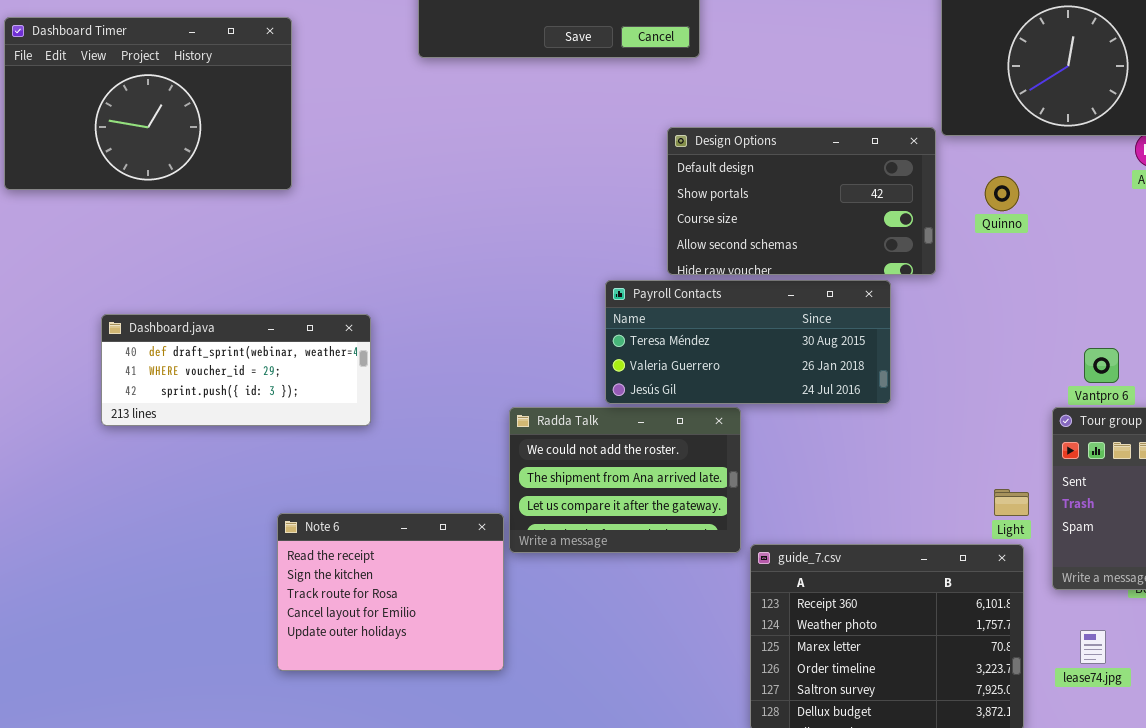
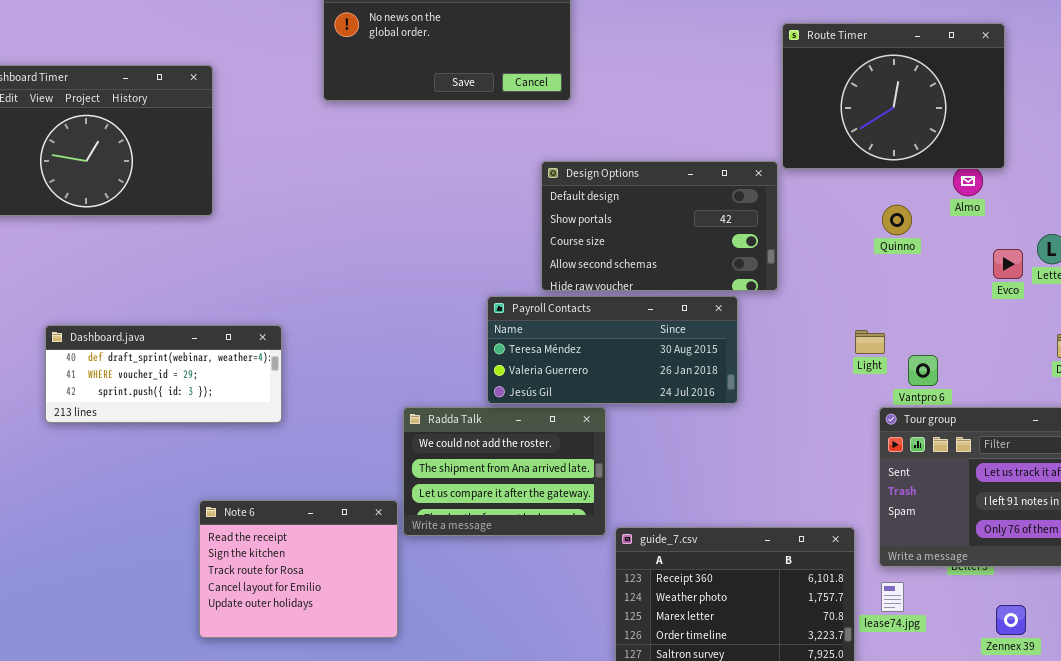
Quinno: [985,176,1019,211] -> [882,205,912,235], moved
Light: [994,489,1029,516] -> [855,330,885,354], moved
lease74.jpg: [1080,630,1106,664] -> [881,582,904,612], moved

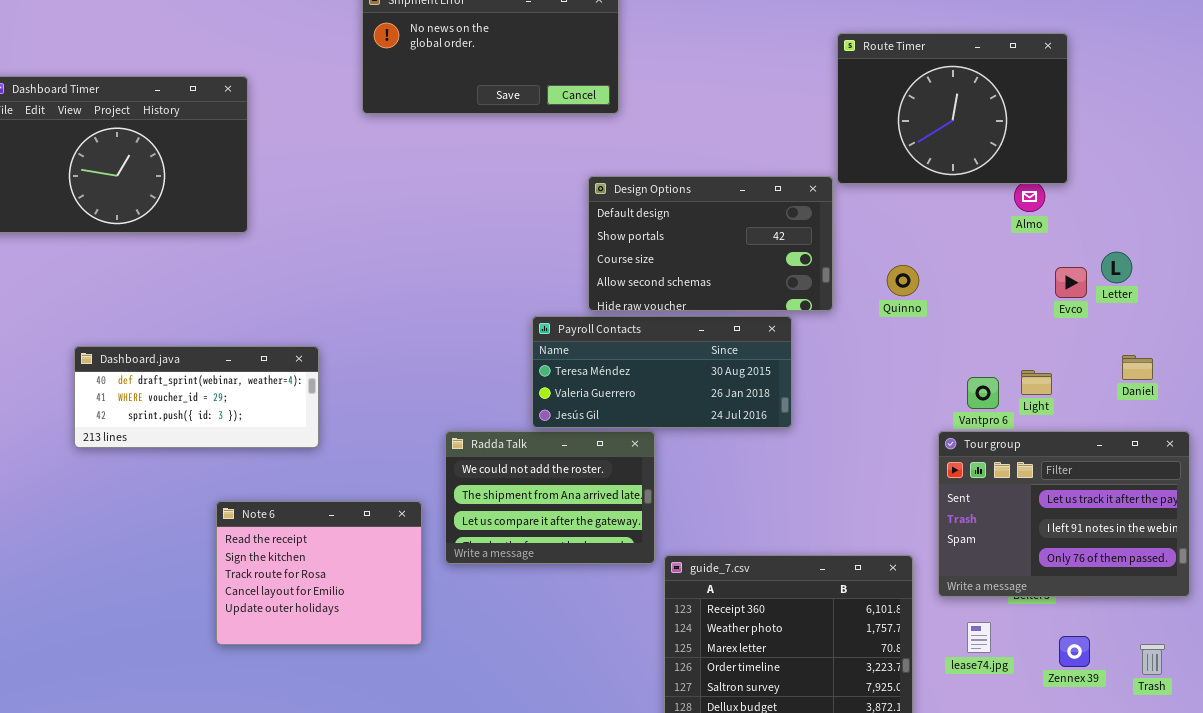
Quinno: [882,205,912,235] -> [887,265,919,296], moved
Light: [855,330,885,354] -> [1021,370,1052,395], moved
Note 6: [199,500,398,638] -> [216,501,422,645], moved
lease74.jpg: [881,582,904,612] -> [967,622,991,653], moved

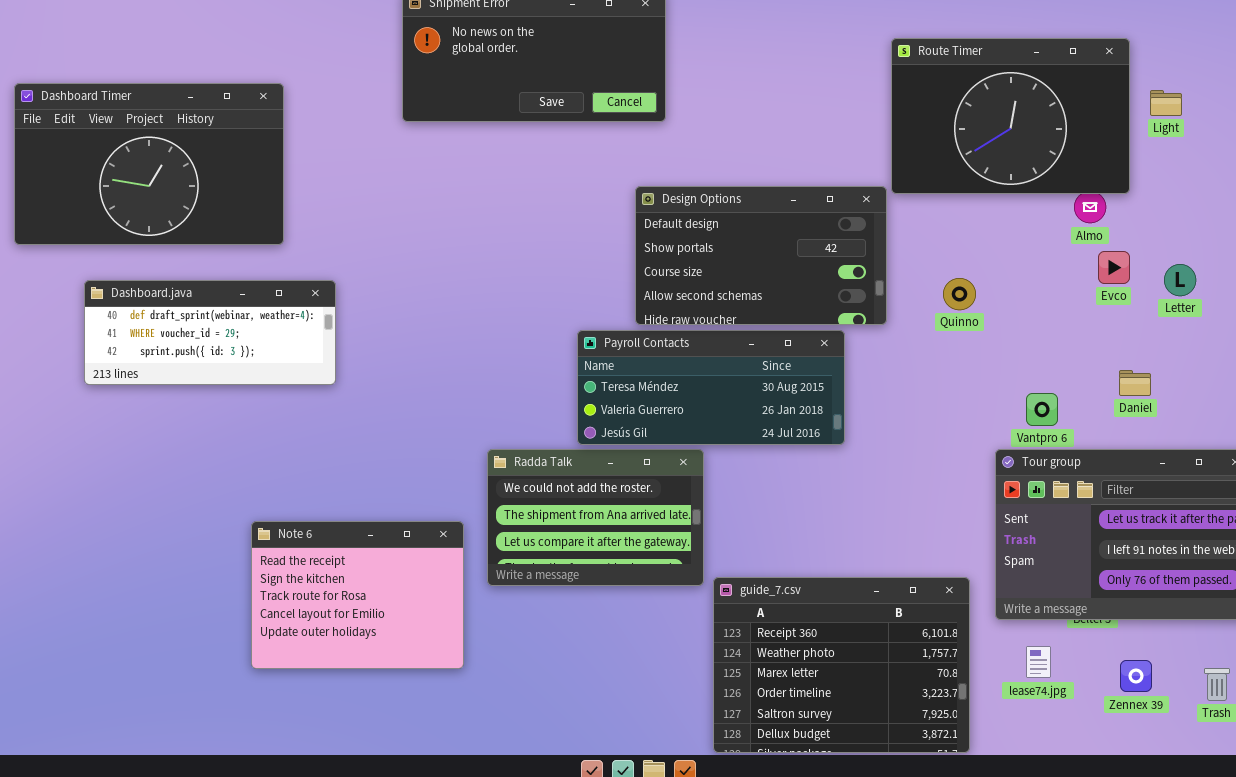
Evco: [1055,267,1087,298] -> [1098,251,1130,284], moved
Dashboard.java: [74,346,319,448] -> [84,280,336,385], moved
Daniel: [1122,355,1153,380] -> [1119,370,1151,396], moved
Light: [1021,370,1052,395] -> [1150,90,1182,116], moved

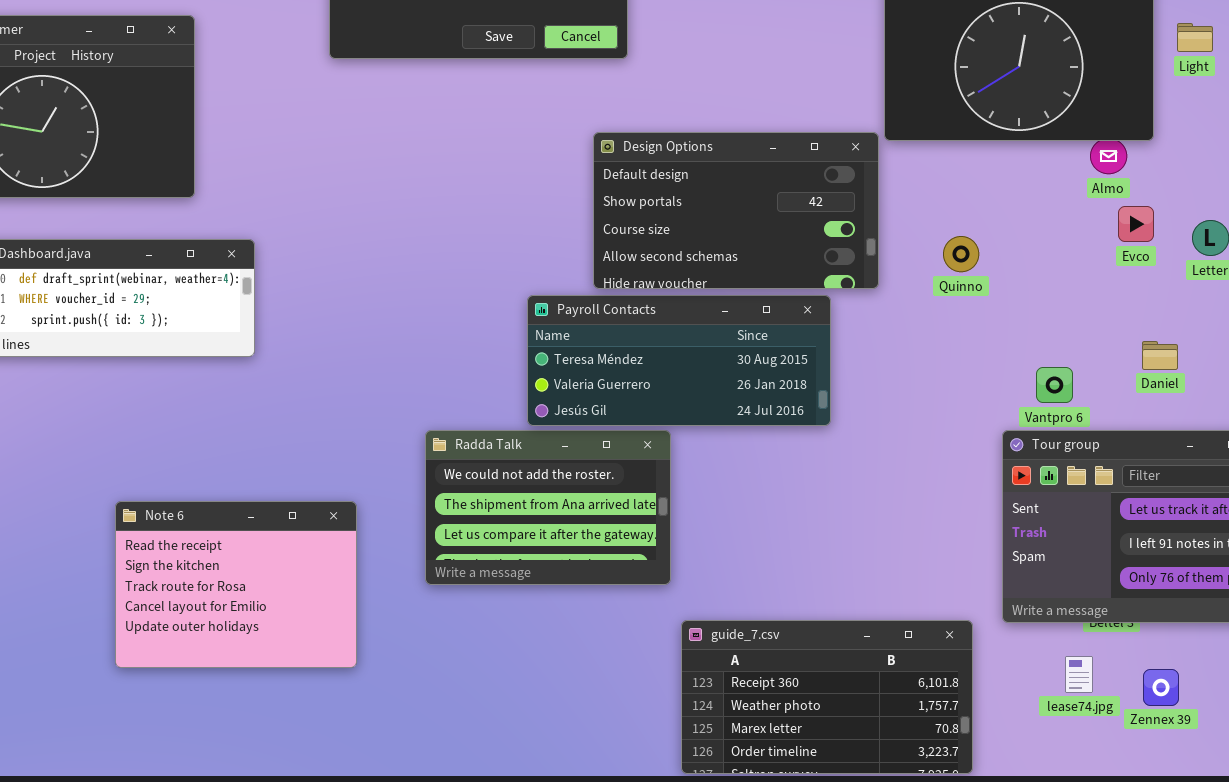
Note 6: [251,521,464,669] -> [115,501,357,668], moved
guide_7.csv: [713,577,970,753] -> [681,620,973,774], resized
lease74.jpg: [1026,646,1051,678] -> [1065,656,1093,693], moved

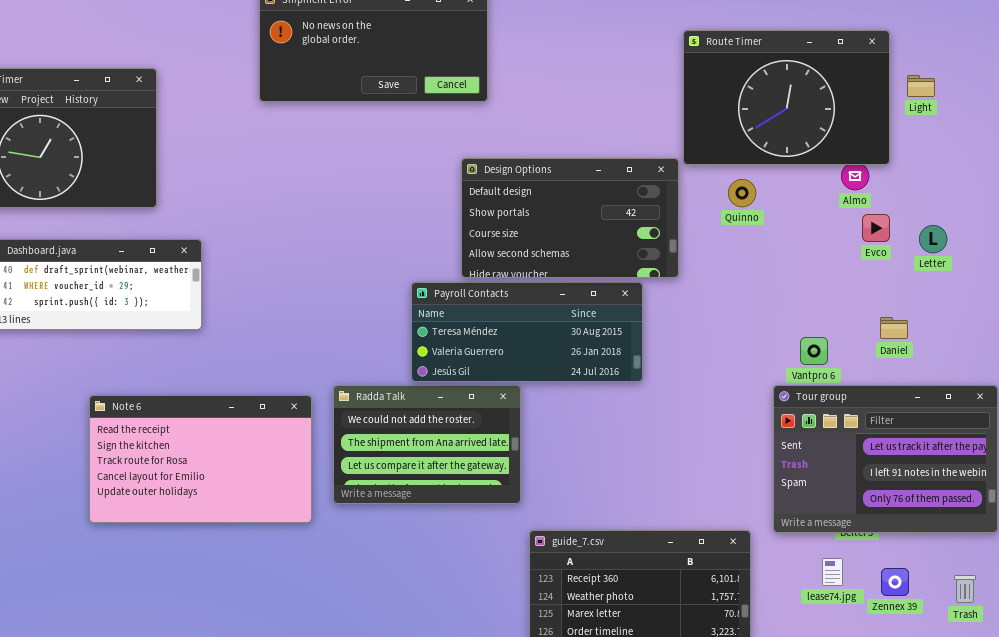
Quinno: [943,236,979,272] -> [728,179,756,207], moved
Note 6: [115,501,357,668] -> [89,395,312,523], moved, resized

